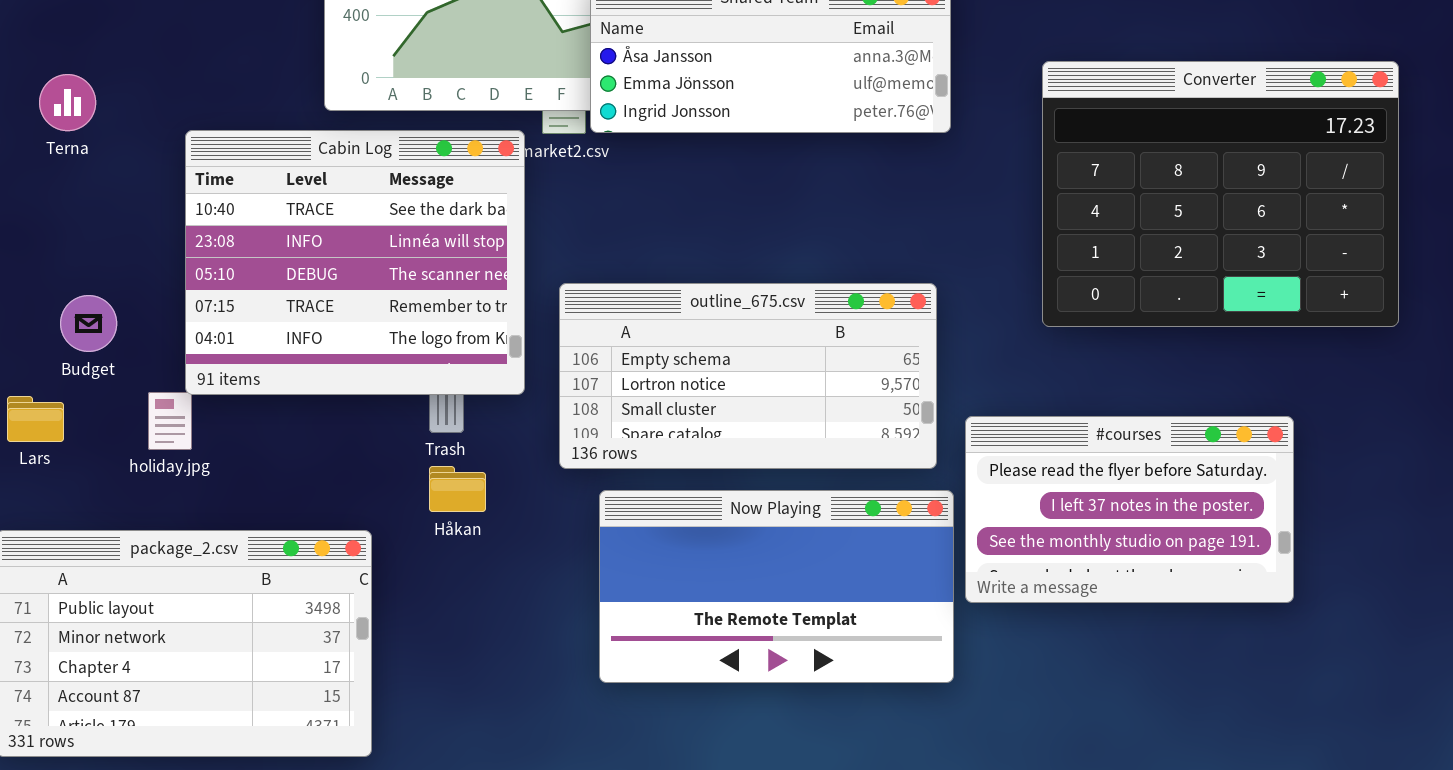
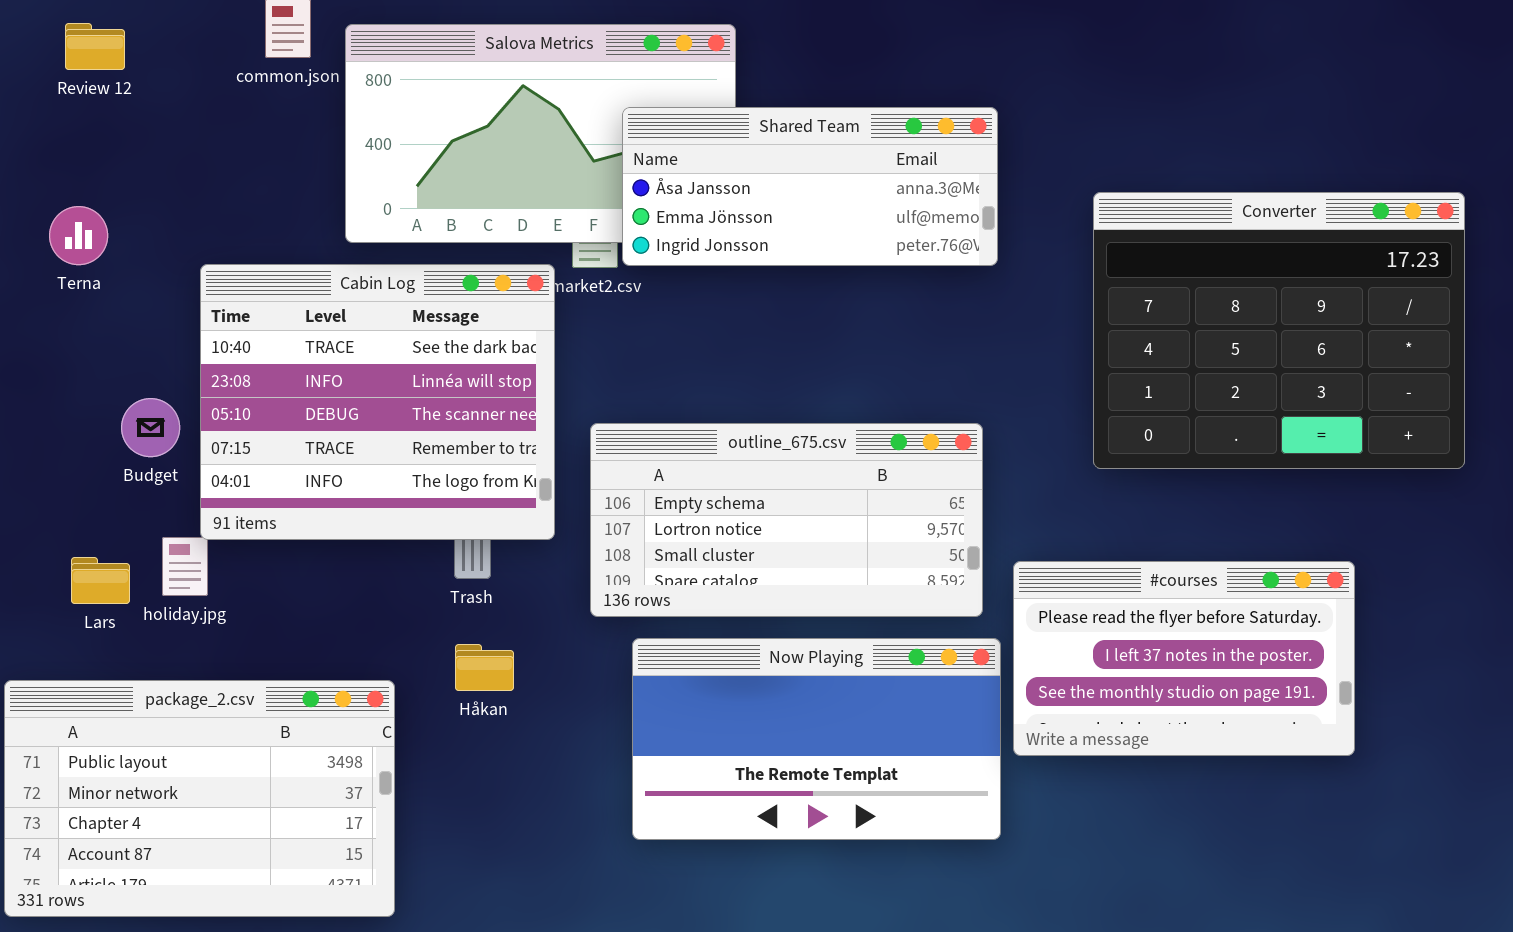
Budget: [60,295,117,352] -> [121,398,180,457], moved
Lars: [7,396,64,442] -> [71,557,130,604], moved
Håkan: [429,466,486,512] -> [455,644,514,691], moved

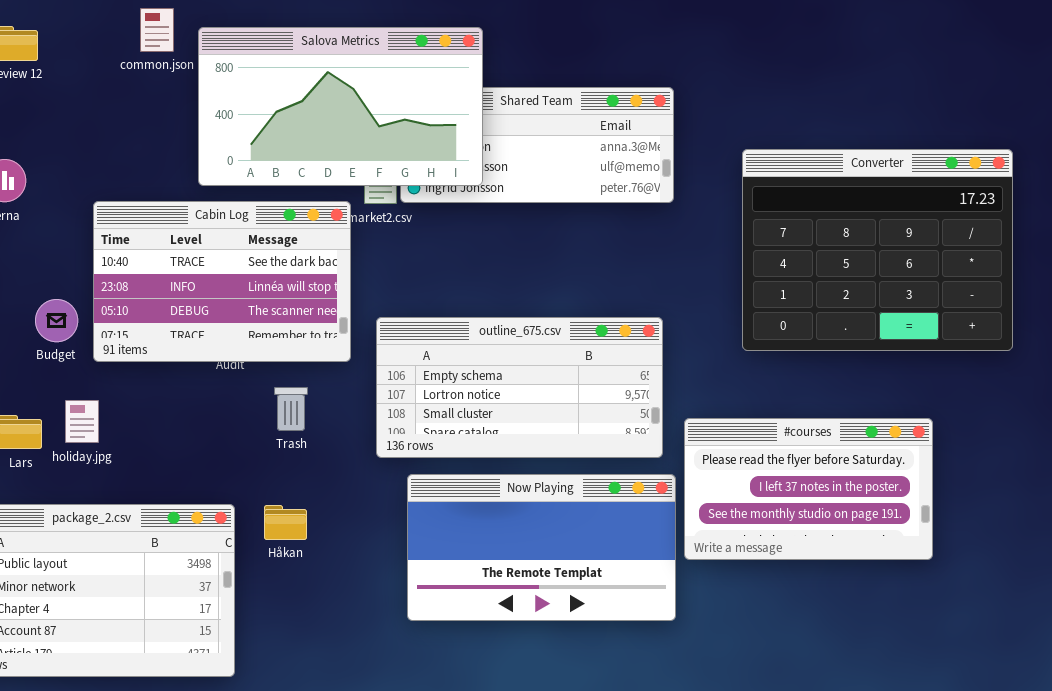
Salova Metrics: [345,24,736,243] -> [198,27,483,186], raised
Cabin Log: [200,264,555,540] -> [93,201,351,362], resized
Håkan: [455,644,514,691] -> [264,505,307,540], moved

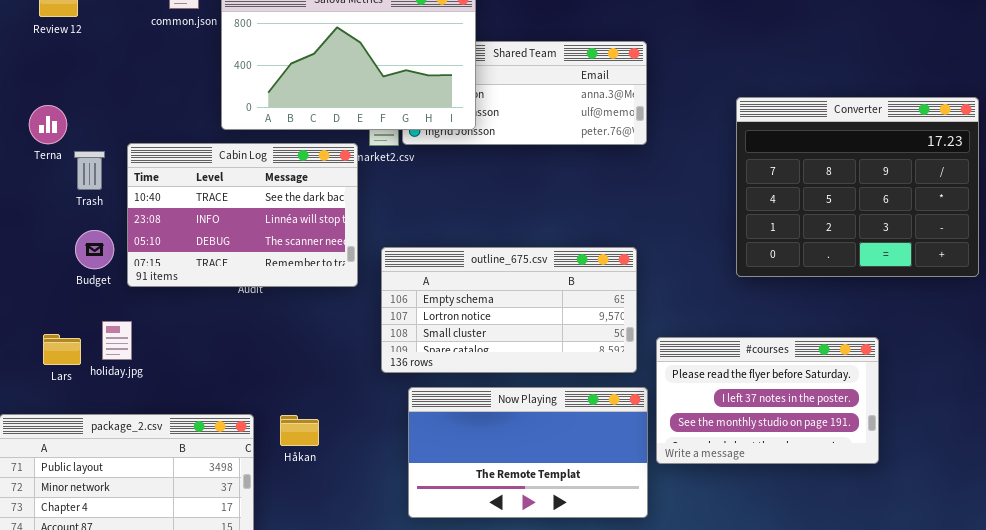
Converter: [742,149,1013,351] -> [736,97,979,277], moved
Trash: [274,387,308,431] -> [74,151,105,190], moved

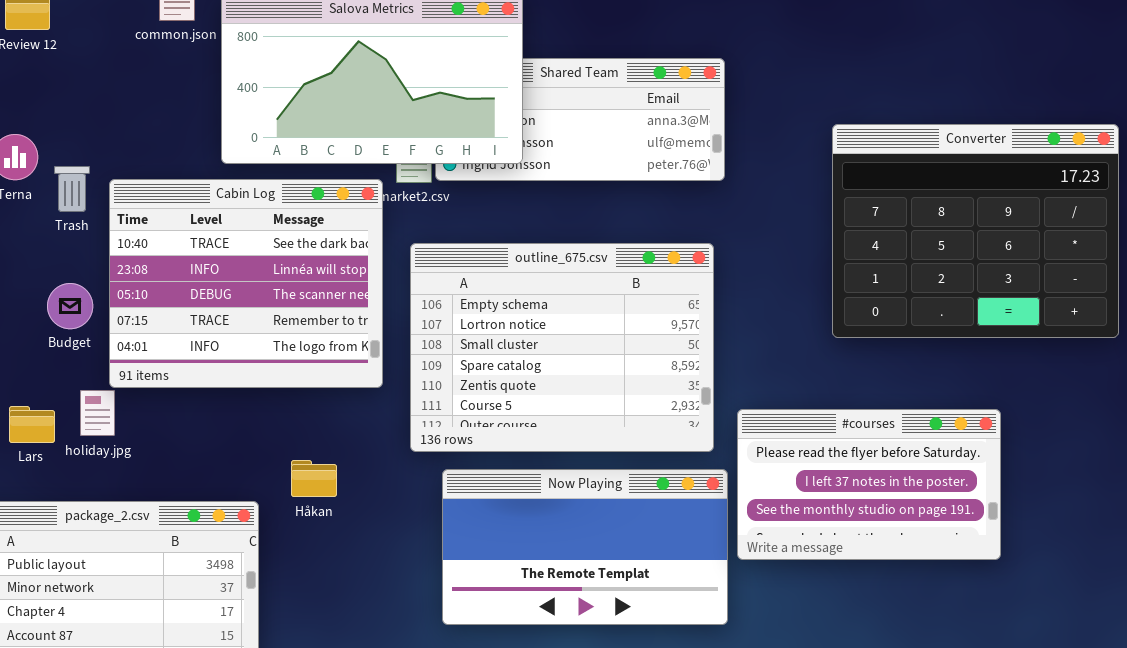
Cabin Log: [127,143,358,287] -> [109,179,383,388], resized
Trash: [74,151,105,190] -> [54,166,90,212], moved
outline_675.csv: [381,247,637,373] -> [410,243,714,452], resized
Håkan: [280,415,319,446] -> [291,460,337,497], moved

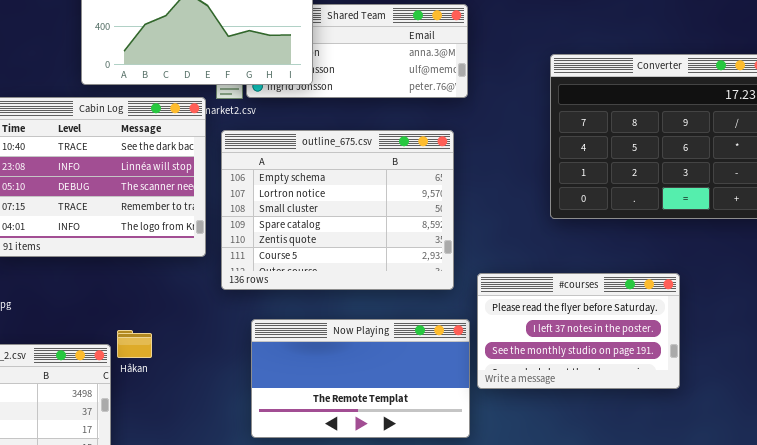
outline_675.csv: [410,243,714,452] -> [221,130,454,290], moved
Håkan: [291,460,337,497] -> [117,330,152,358], moved

